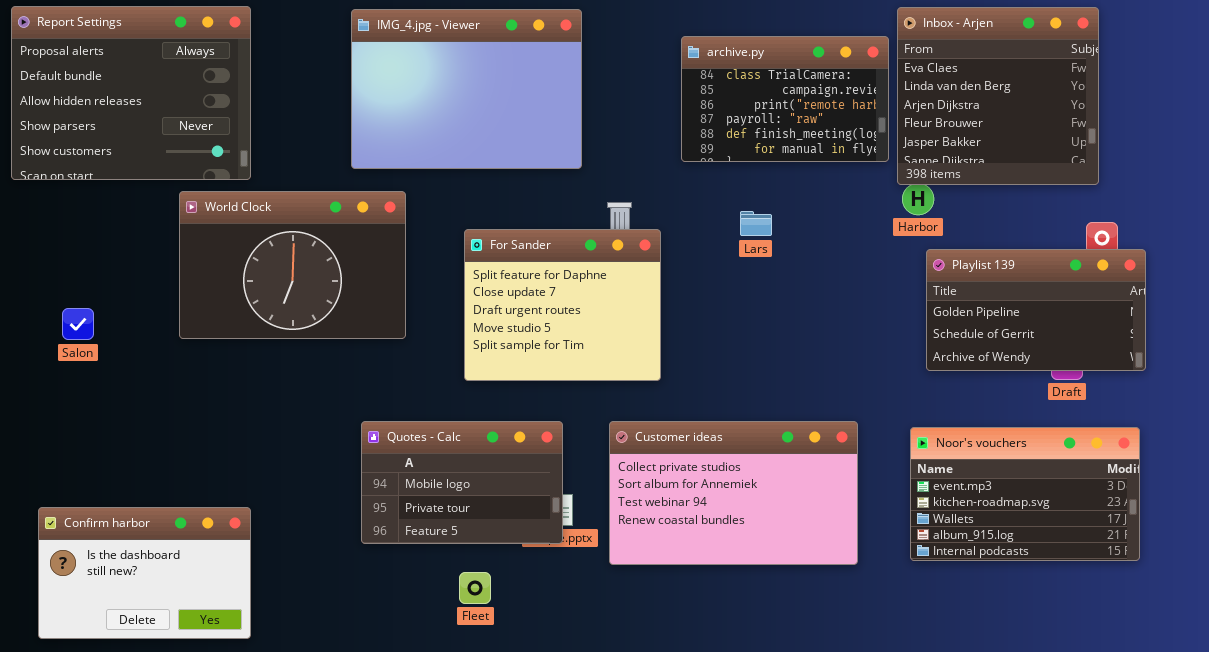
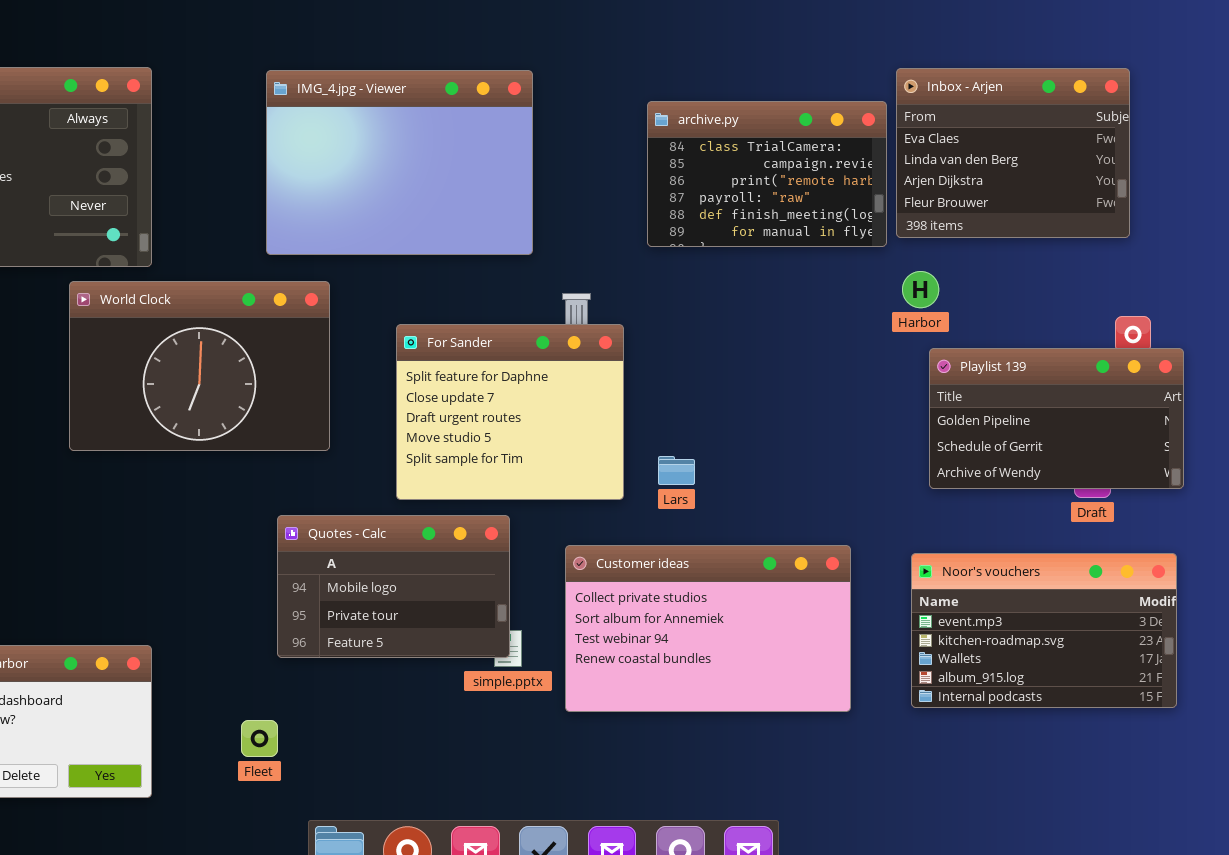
Inbox - Arjen: [897,7,1099,185] -> [896,68,1130,238], resized
Lars: [740,211,772,236] -> [658,456,695,485], moved
Quotes - Calc: [361,421,563,544] -> [277,515,510,658], moved
Fleet: [459,572,491,604] -> [241,720,278,757], moved

